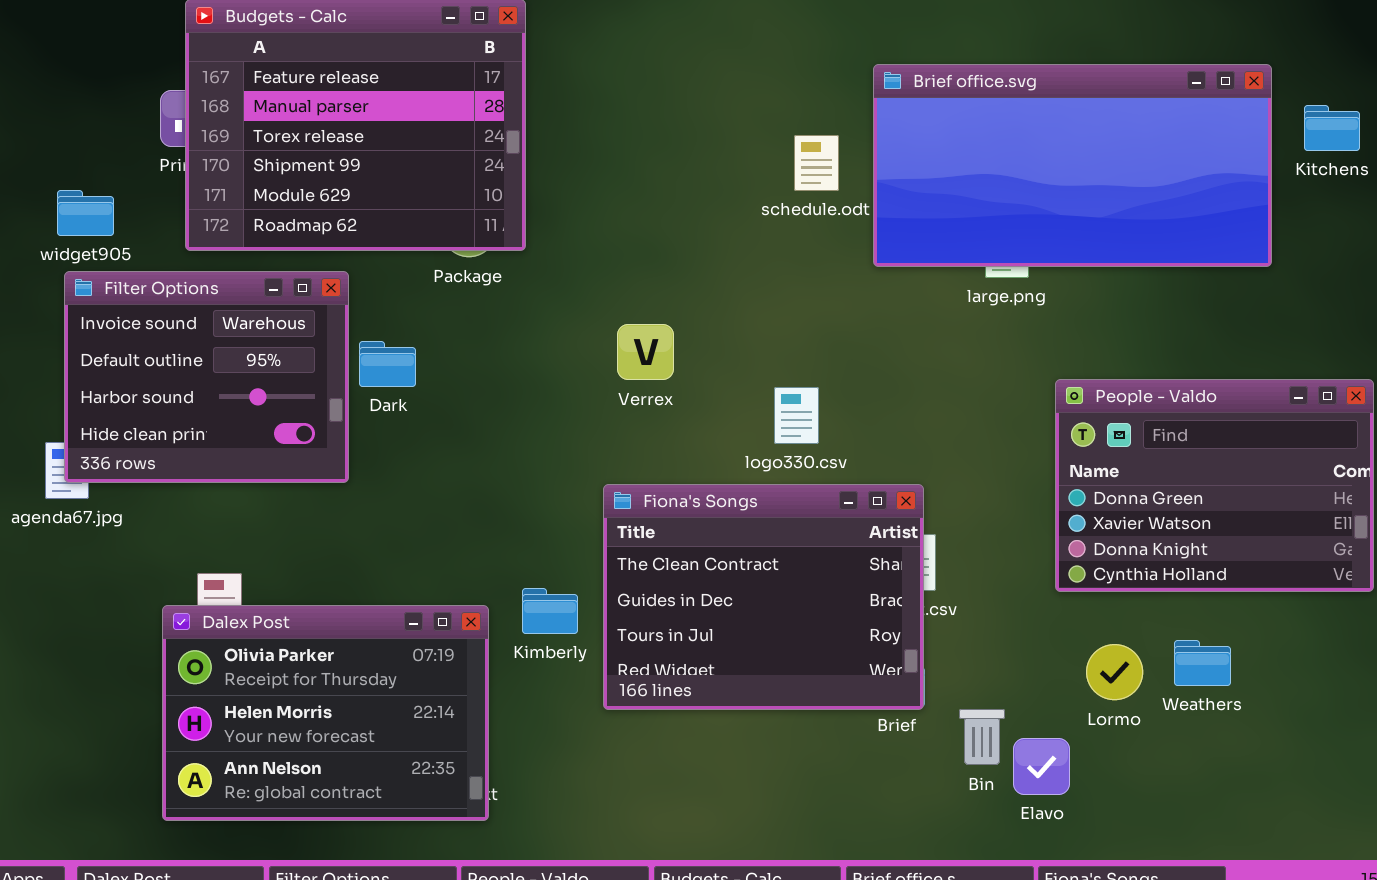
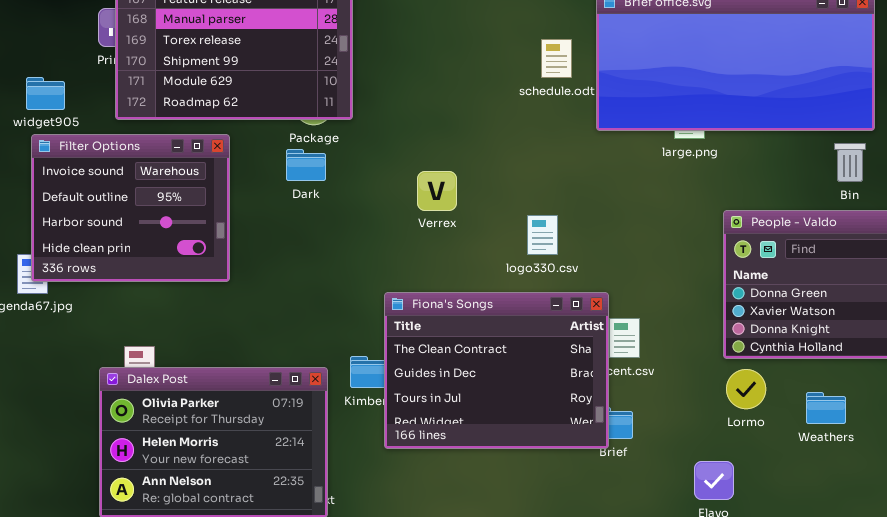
Dark: [359,341,416,387] -> [286,149,326,181], moved
Fiona's Songs: [603,484,924,710] -> [384,292,609,449], moved
Lormo: [1086,644,1143,700] -> [726,369,766,409], moved
Bin: [959,709,1005,765] -> [834,143,866,182], moved

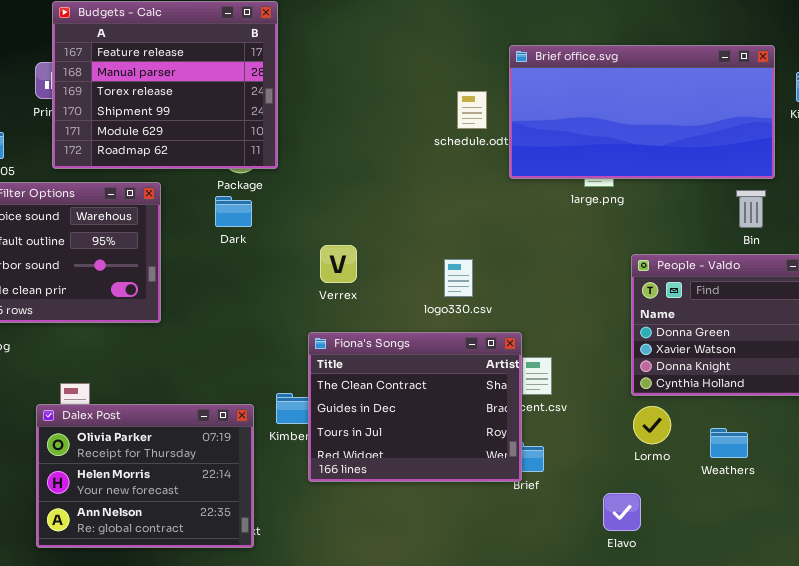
Verrex: [417,171,457,211] -> [320,245,357,283], moved

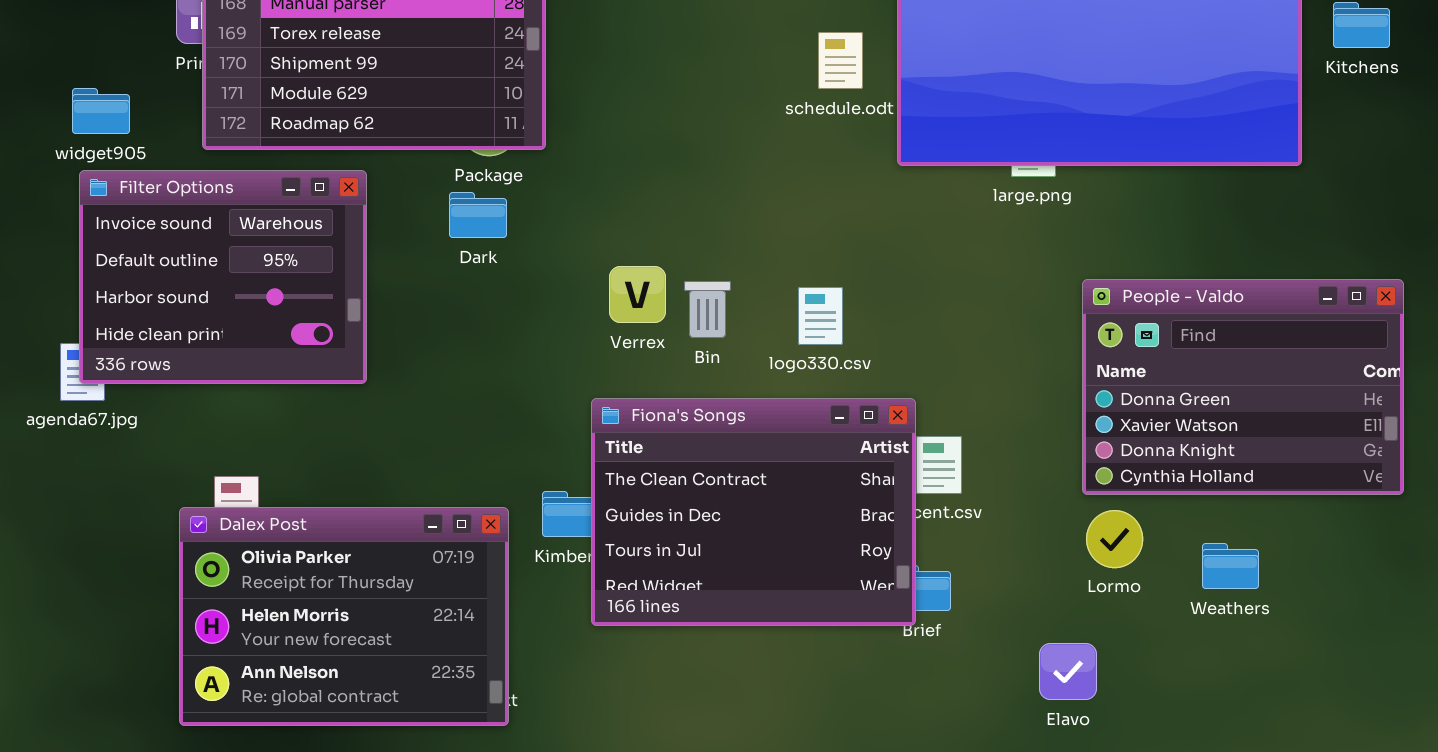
Bin: [736,190,766,228] -> [684,281,731,338], moved

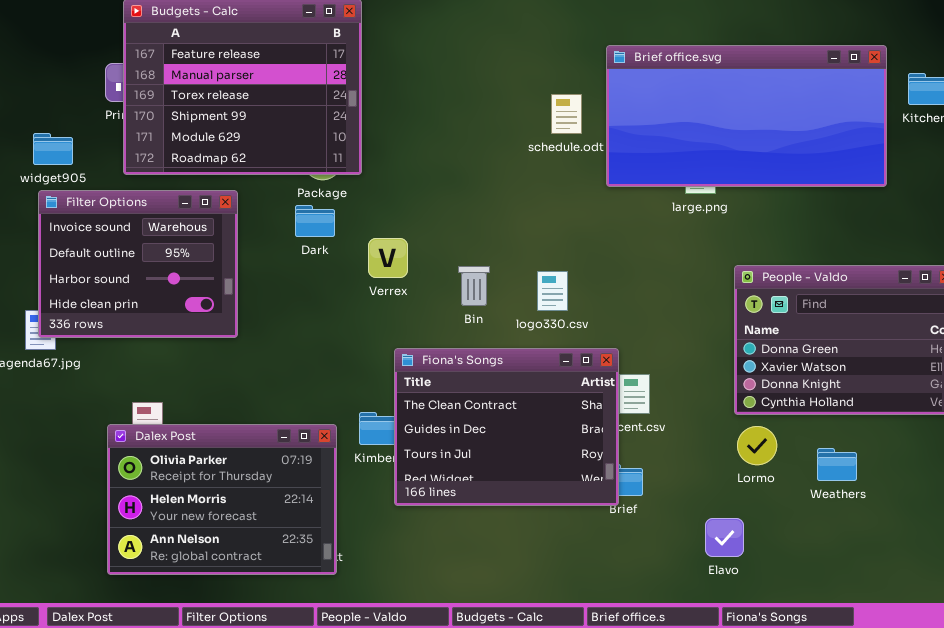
Verrex: [609,266,666,323] -> [368,238,408,278], moved

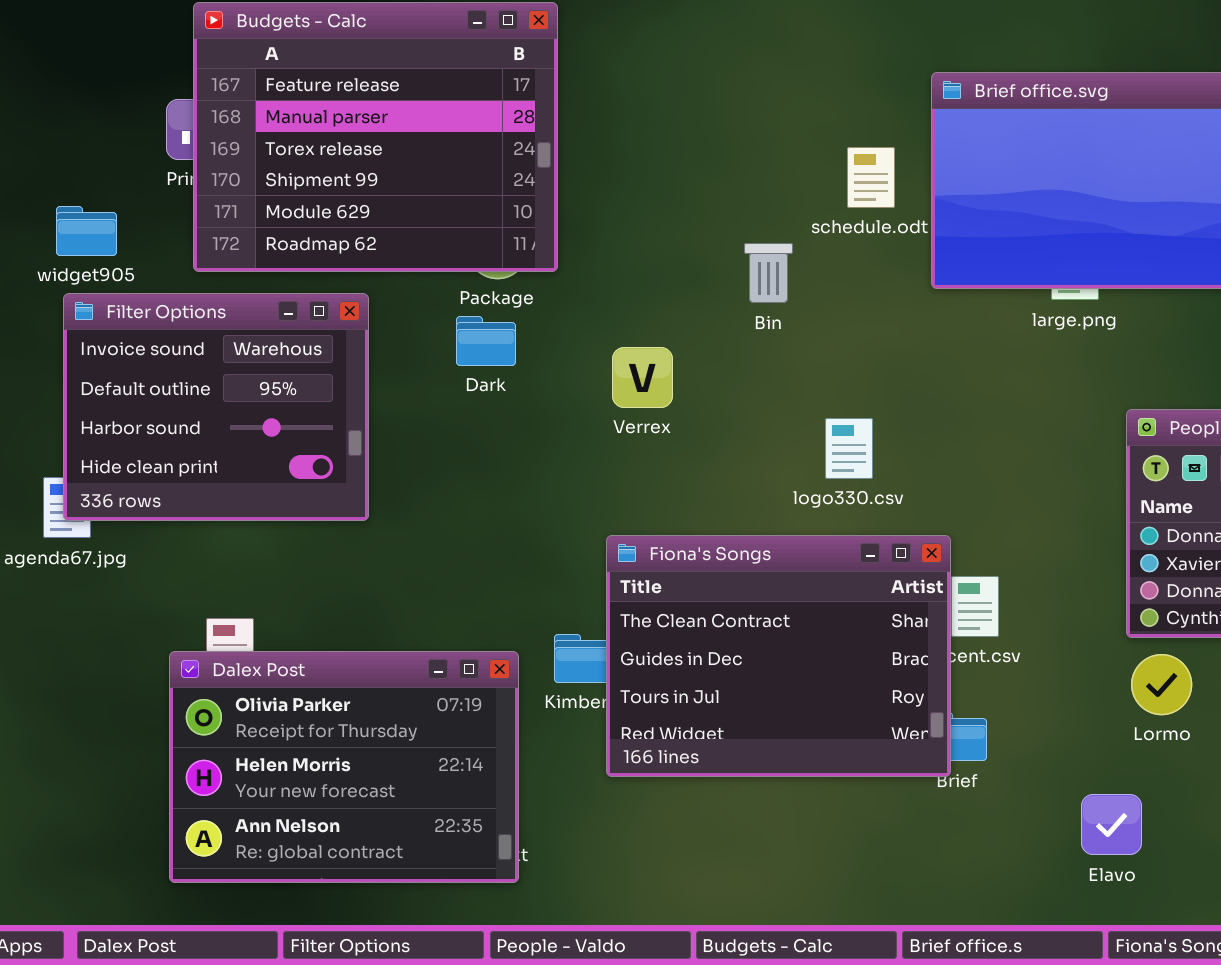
Verrex: [368,238,408,278] -> [612,347,673,408], moved
Bin: [458,266,490,306] -> [744,243,793,303], moved

